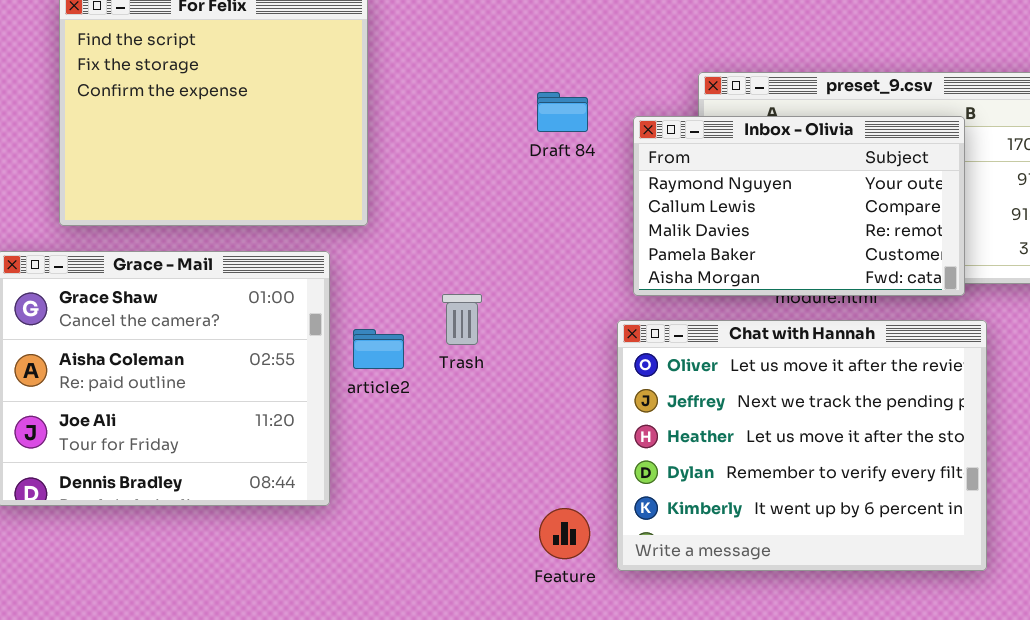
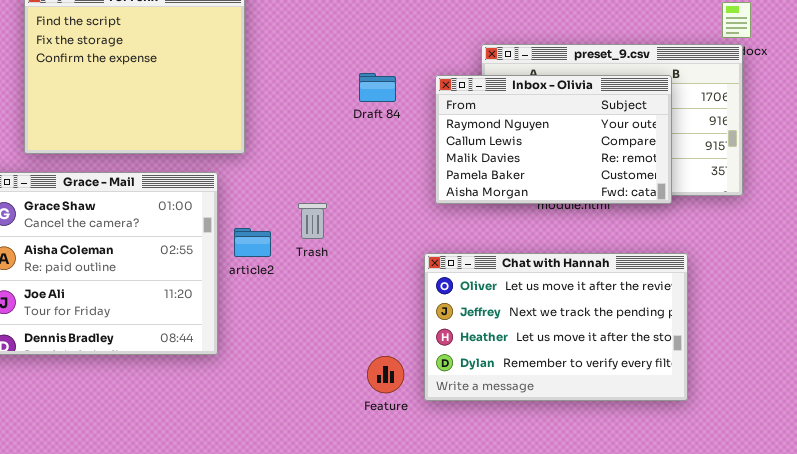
Draft 84: [537,92,588,132] -> [359,73,396,102], moved
Chat with Hannah: [617,320,987,571] -> [424,253,688,401], resized

